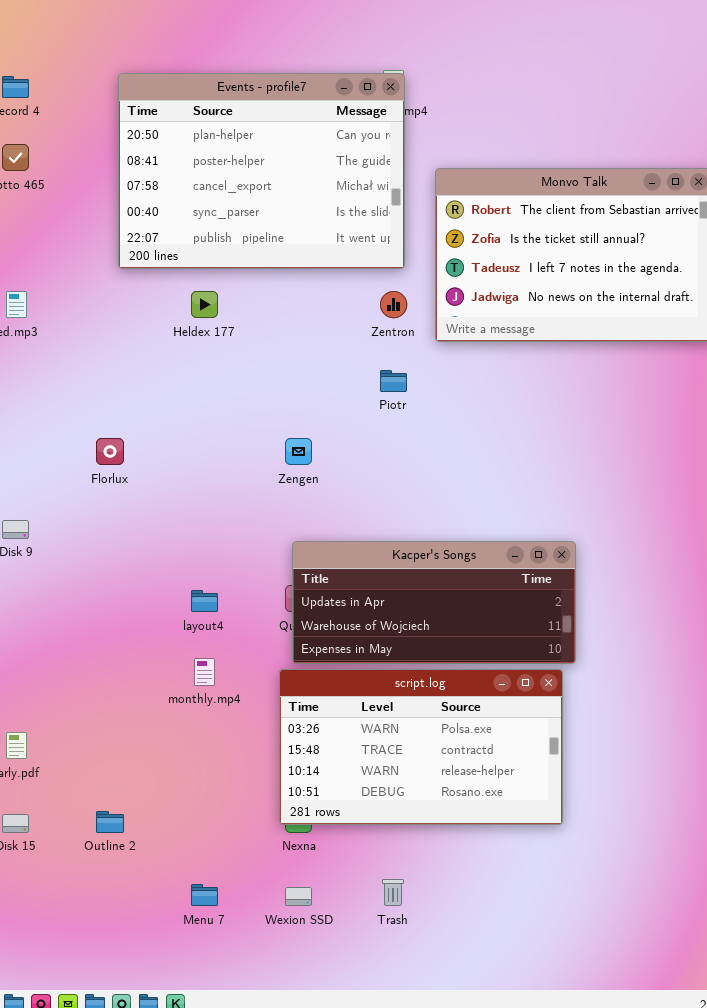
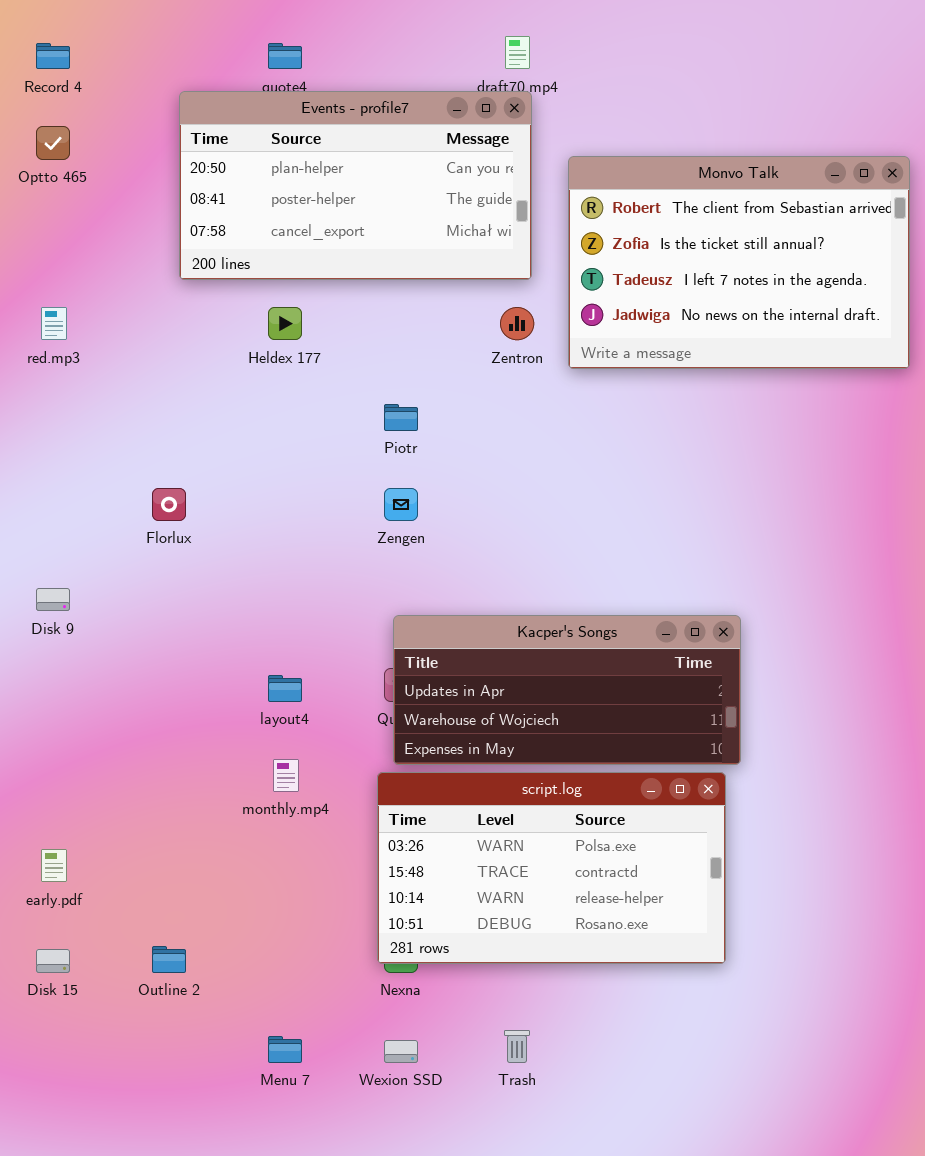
Events - profile7: [118,73,405,269] -> [179,91,532,280], resized
Piotr: [380,370,407,392] -> [384,404,418,431], moved

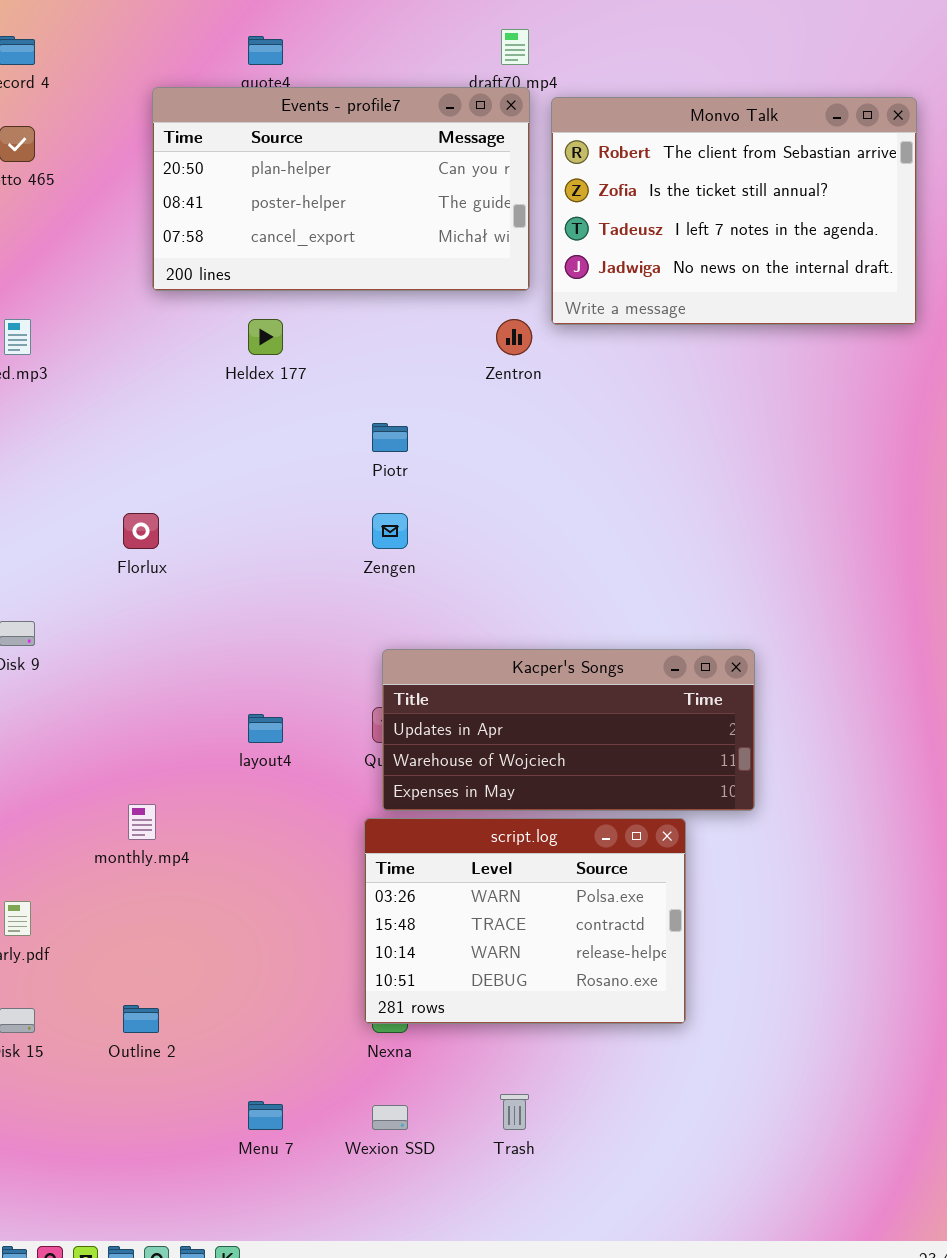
Monvo Talk: [568,156,910,369] -> [551,97,917,325], moved
monthly.mp4: [273,759,299,792] -> [128,804,156,840], moved
script.log: [377,772,726,964] -> [364,818,686,1024], resized

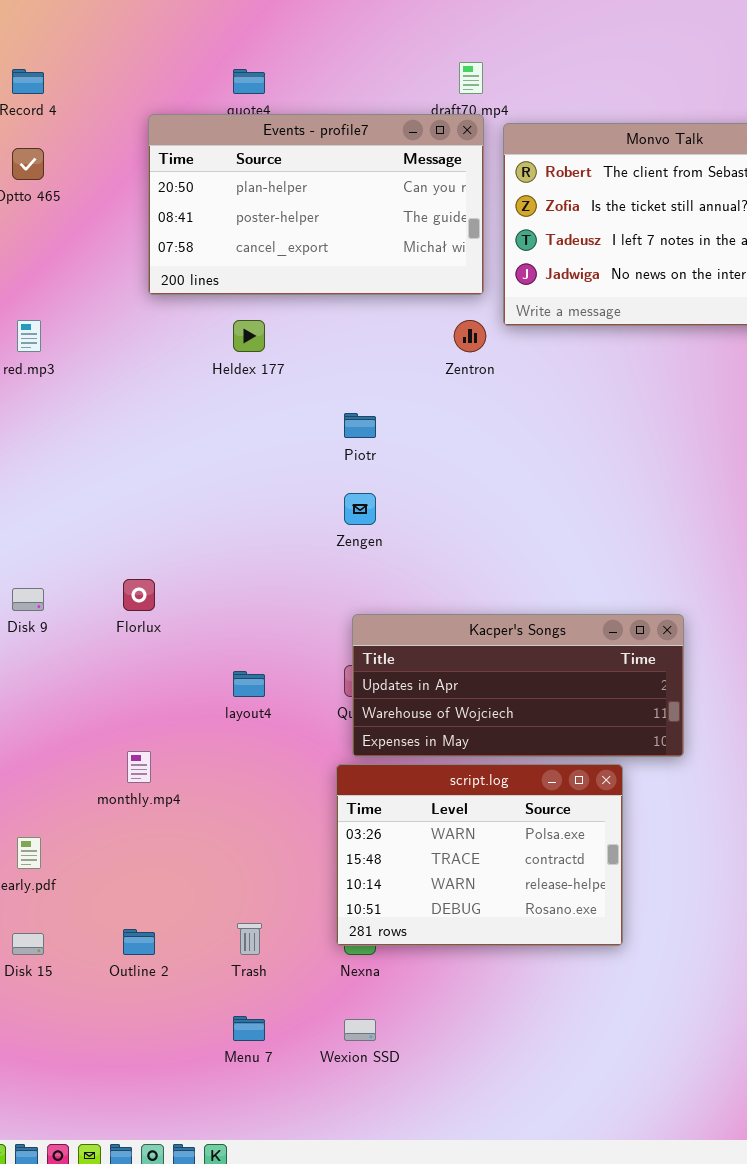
Florlux: [123,513,159,549] -> [123,579,155,611], moved
Trash: [500,1094,529,1130] -> [237,923,262,955], moved

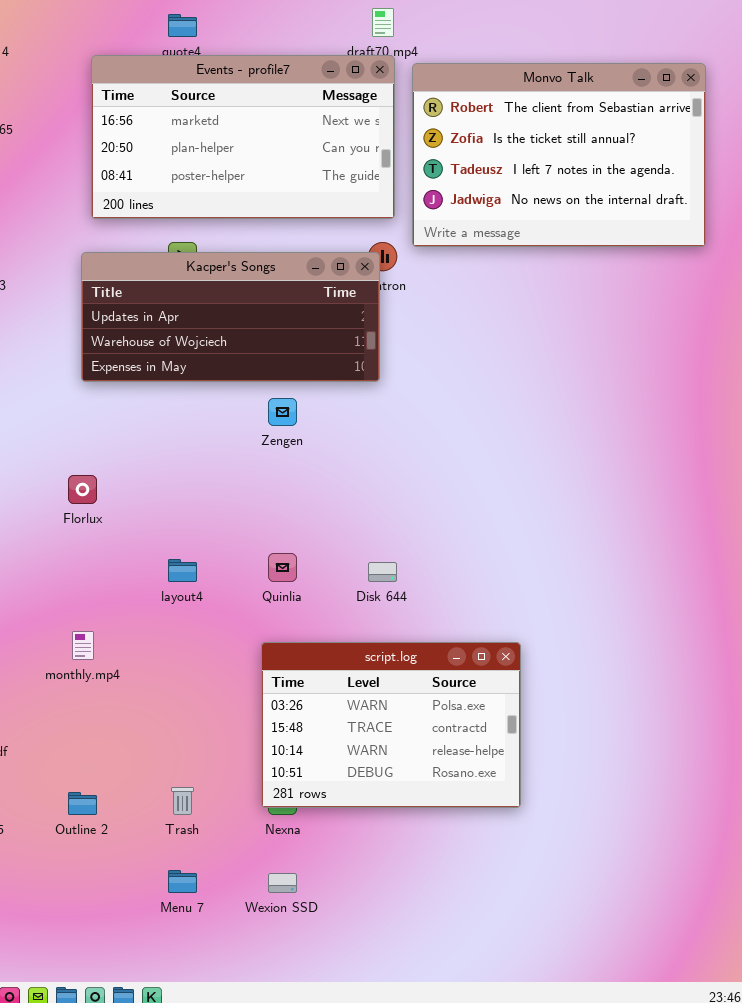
Events - profile7: [148,114,484,295] -> [91,55,395,219], scrolled up 1 row
Kacper's Songs: [352,614,684,757] -> [81,252,380,382], moved

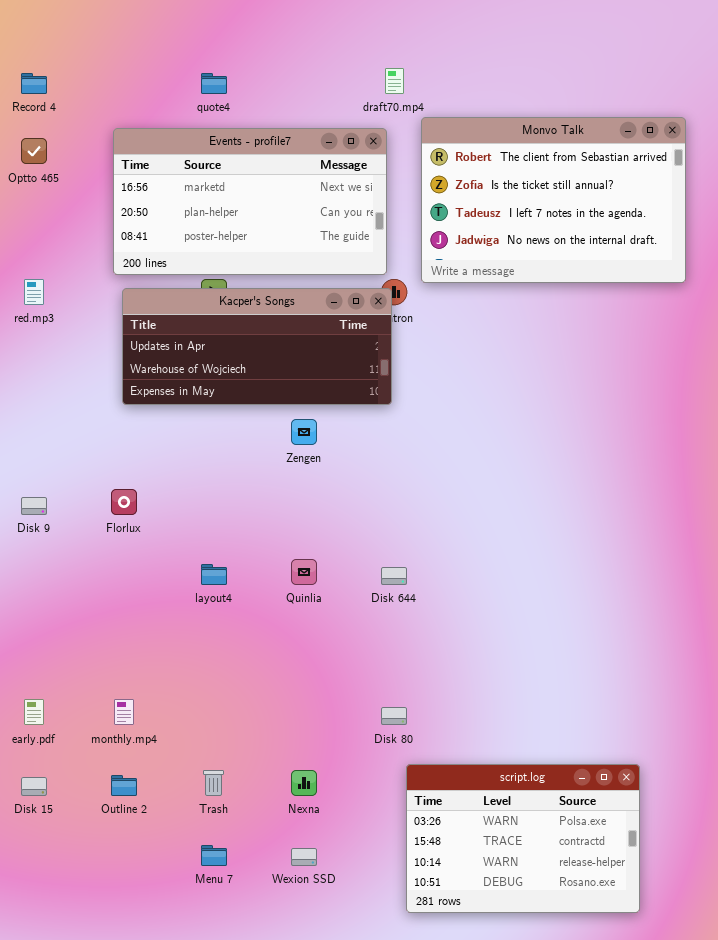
Events - profile7: [91,55,395,219] -> [113,128,387,275], moved
monthly.mp4: [72,631,94,660] -> [114,699,134,725], moved
script.log: [261,642,521,808] -> [406,764,640,913], moved

